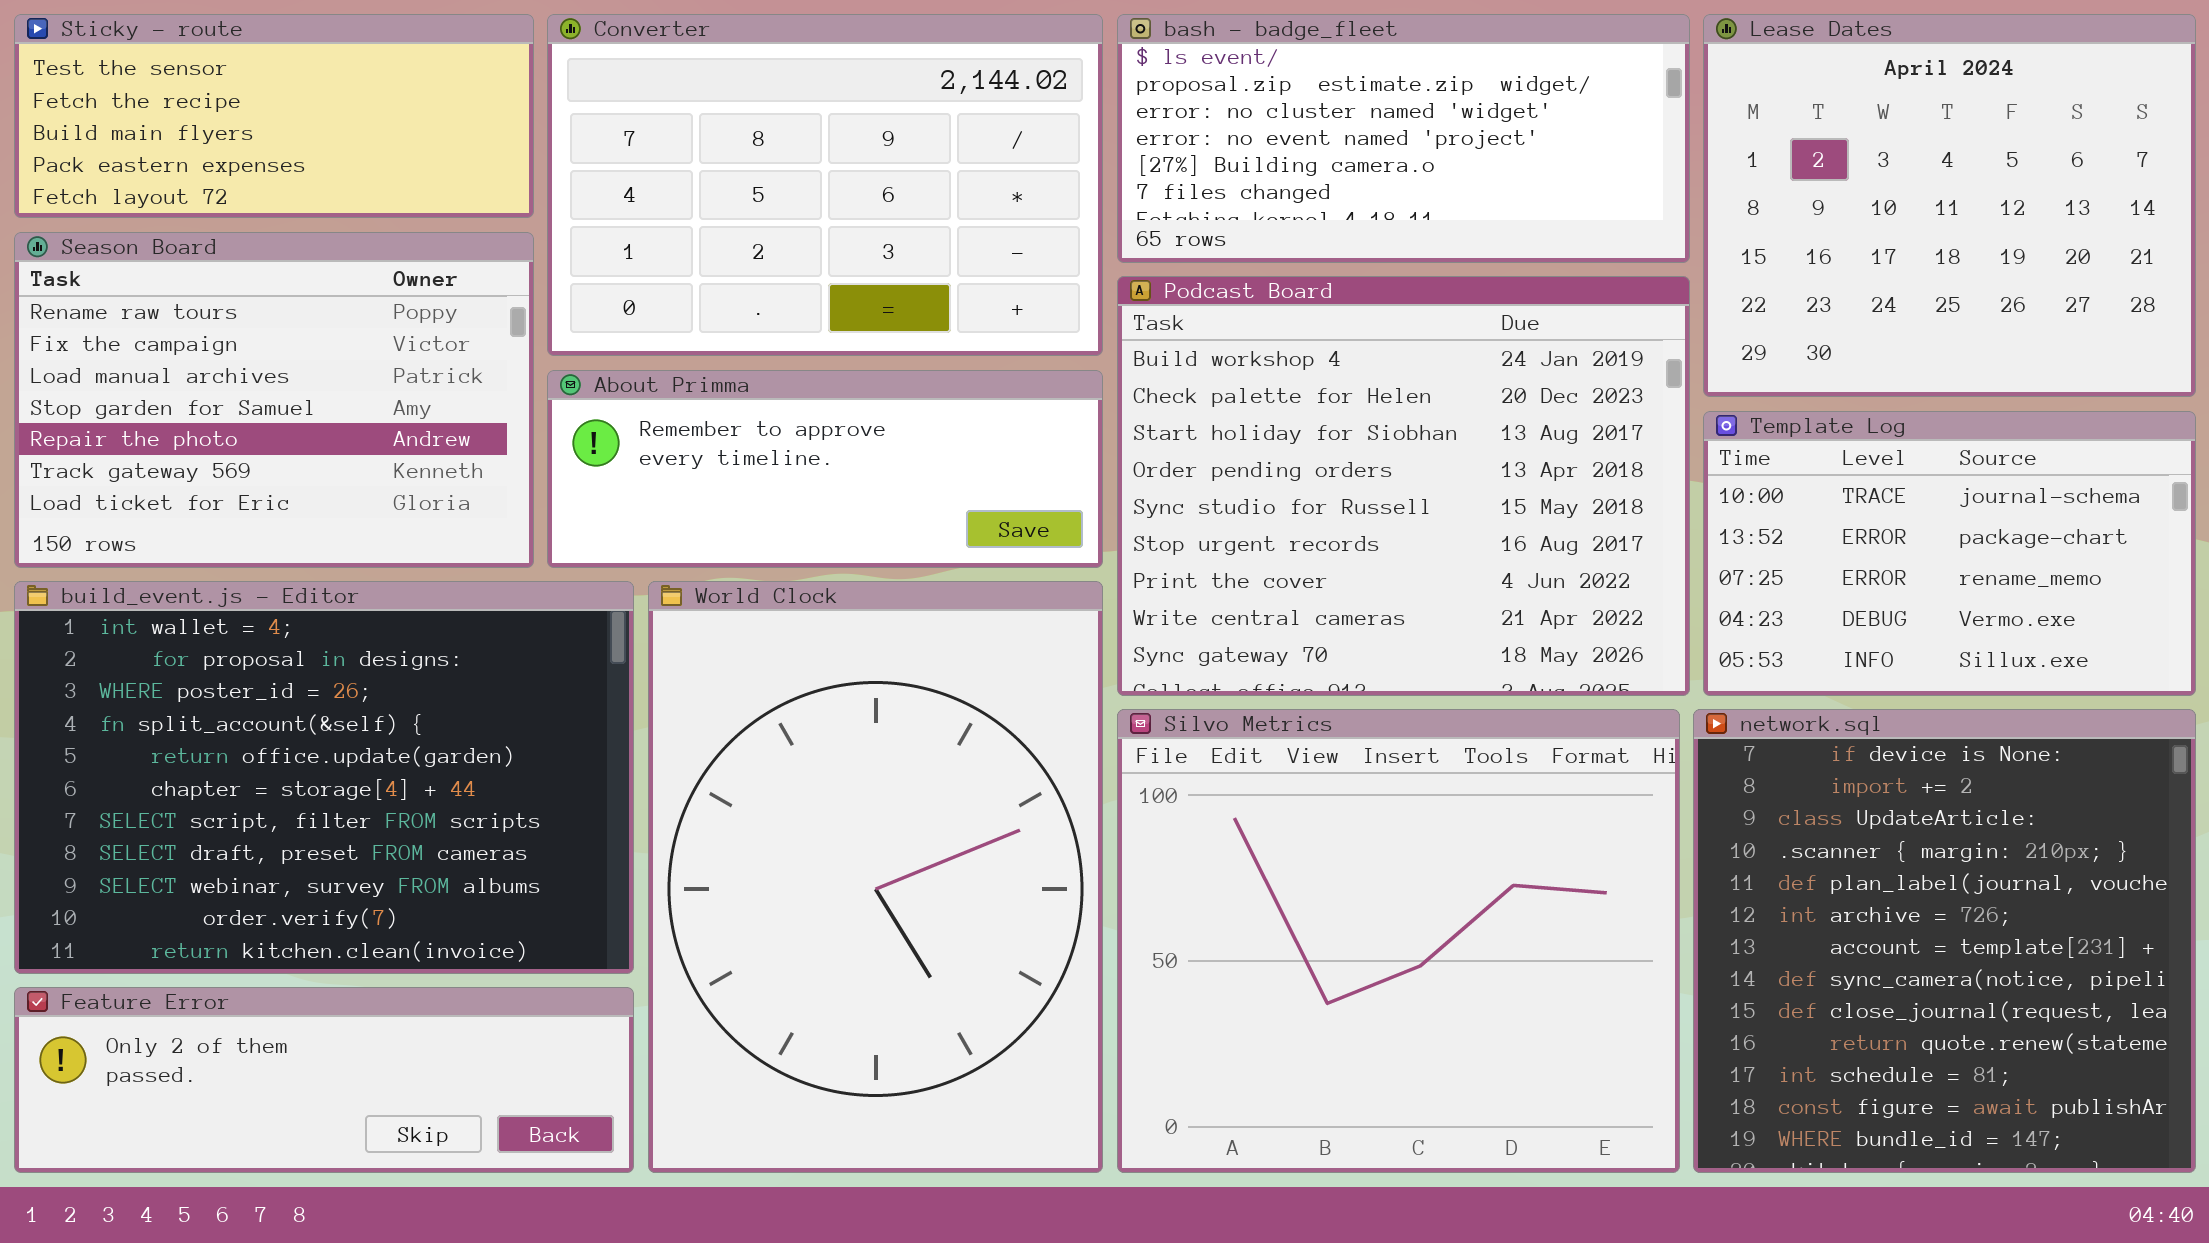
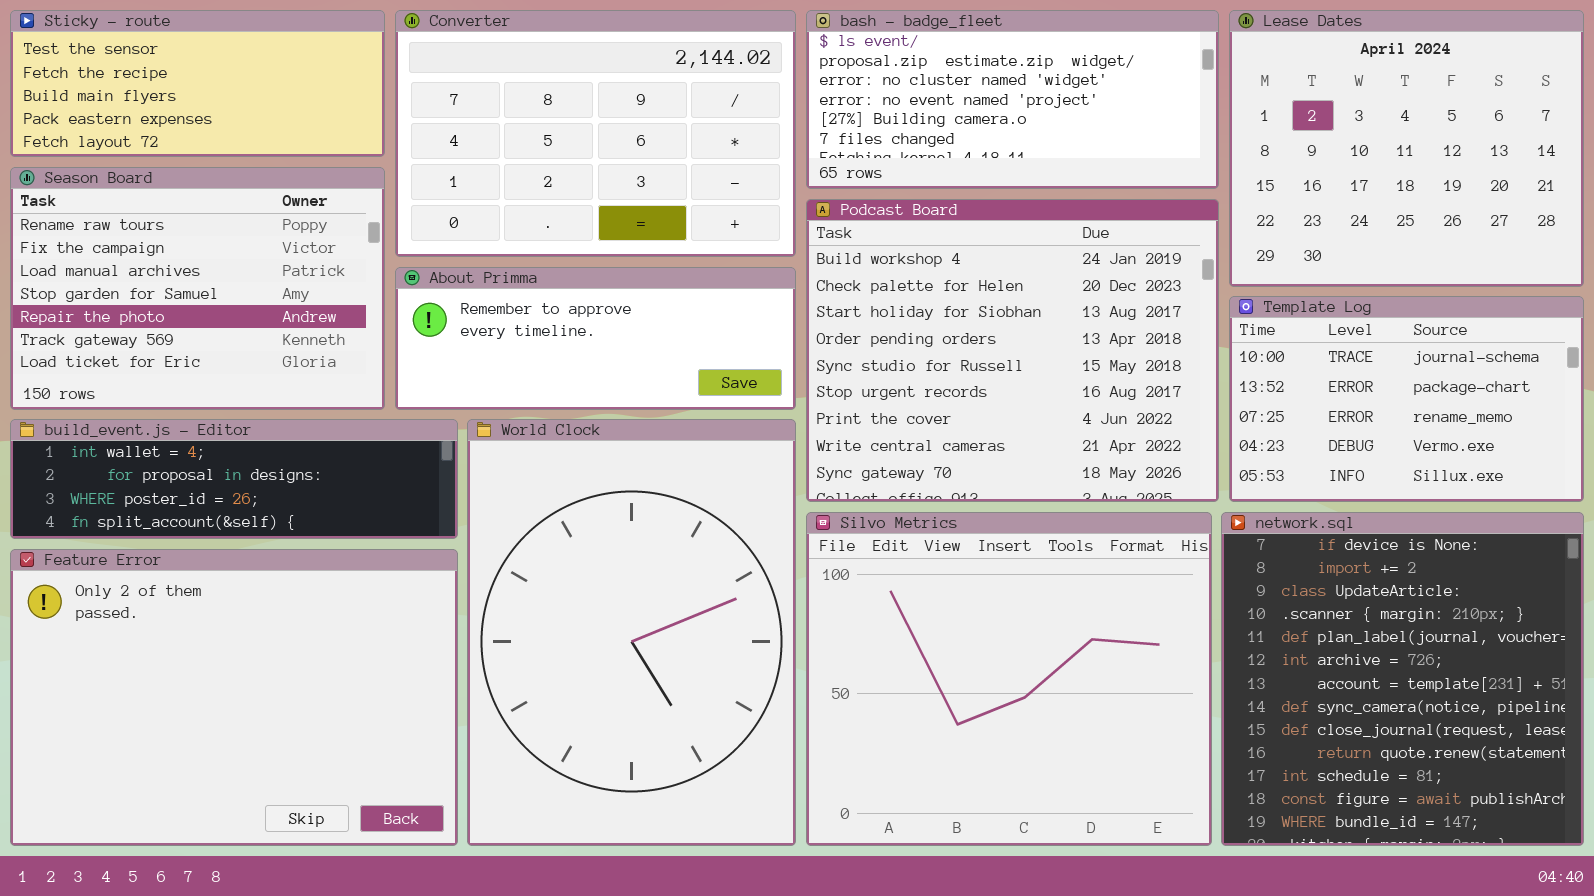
build_event.js - Editor: [14,581,634,974] -> [10,419,458,539], resized
Feature Error: [14,987,634,1173] -> [10,549,458,846], resized

